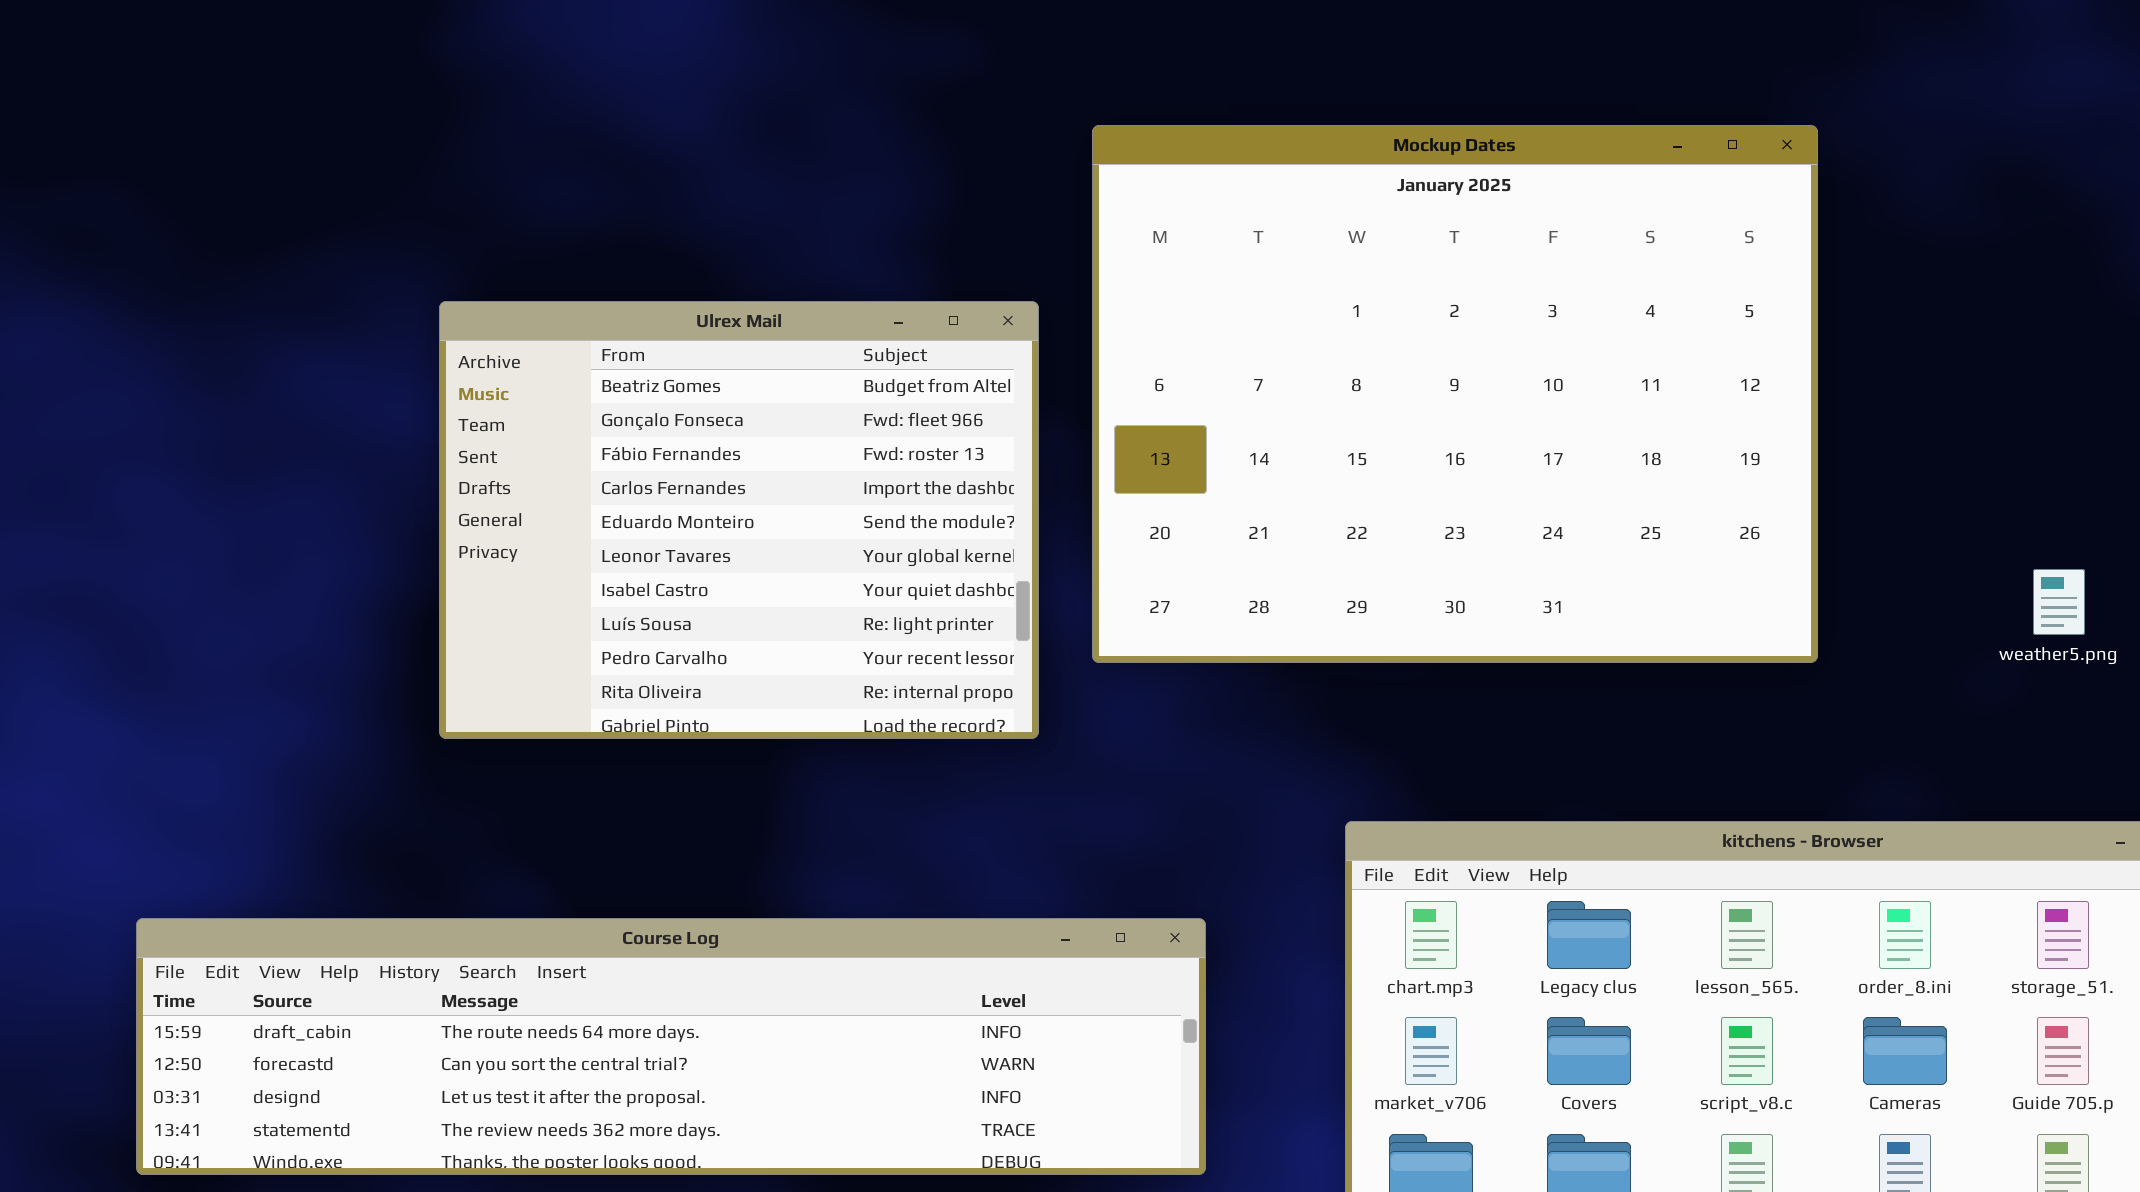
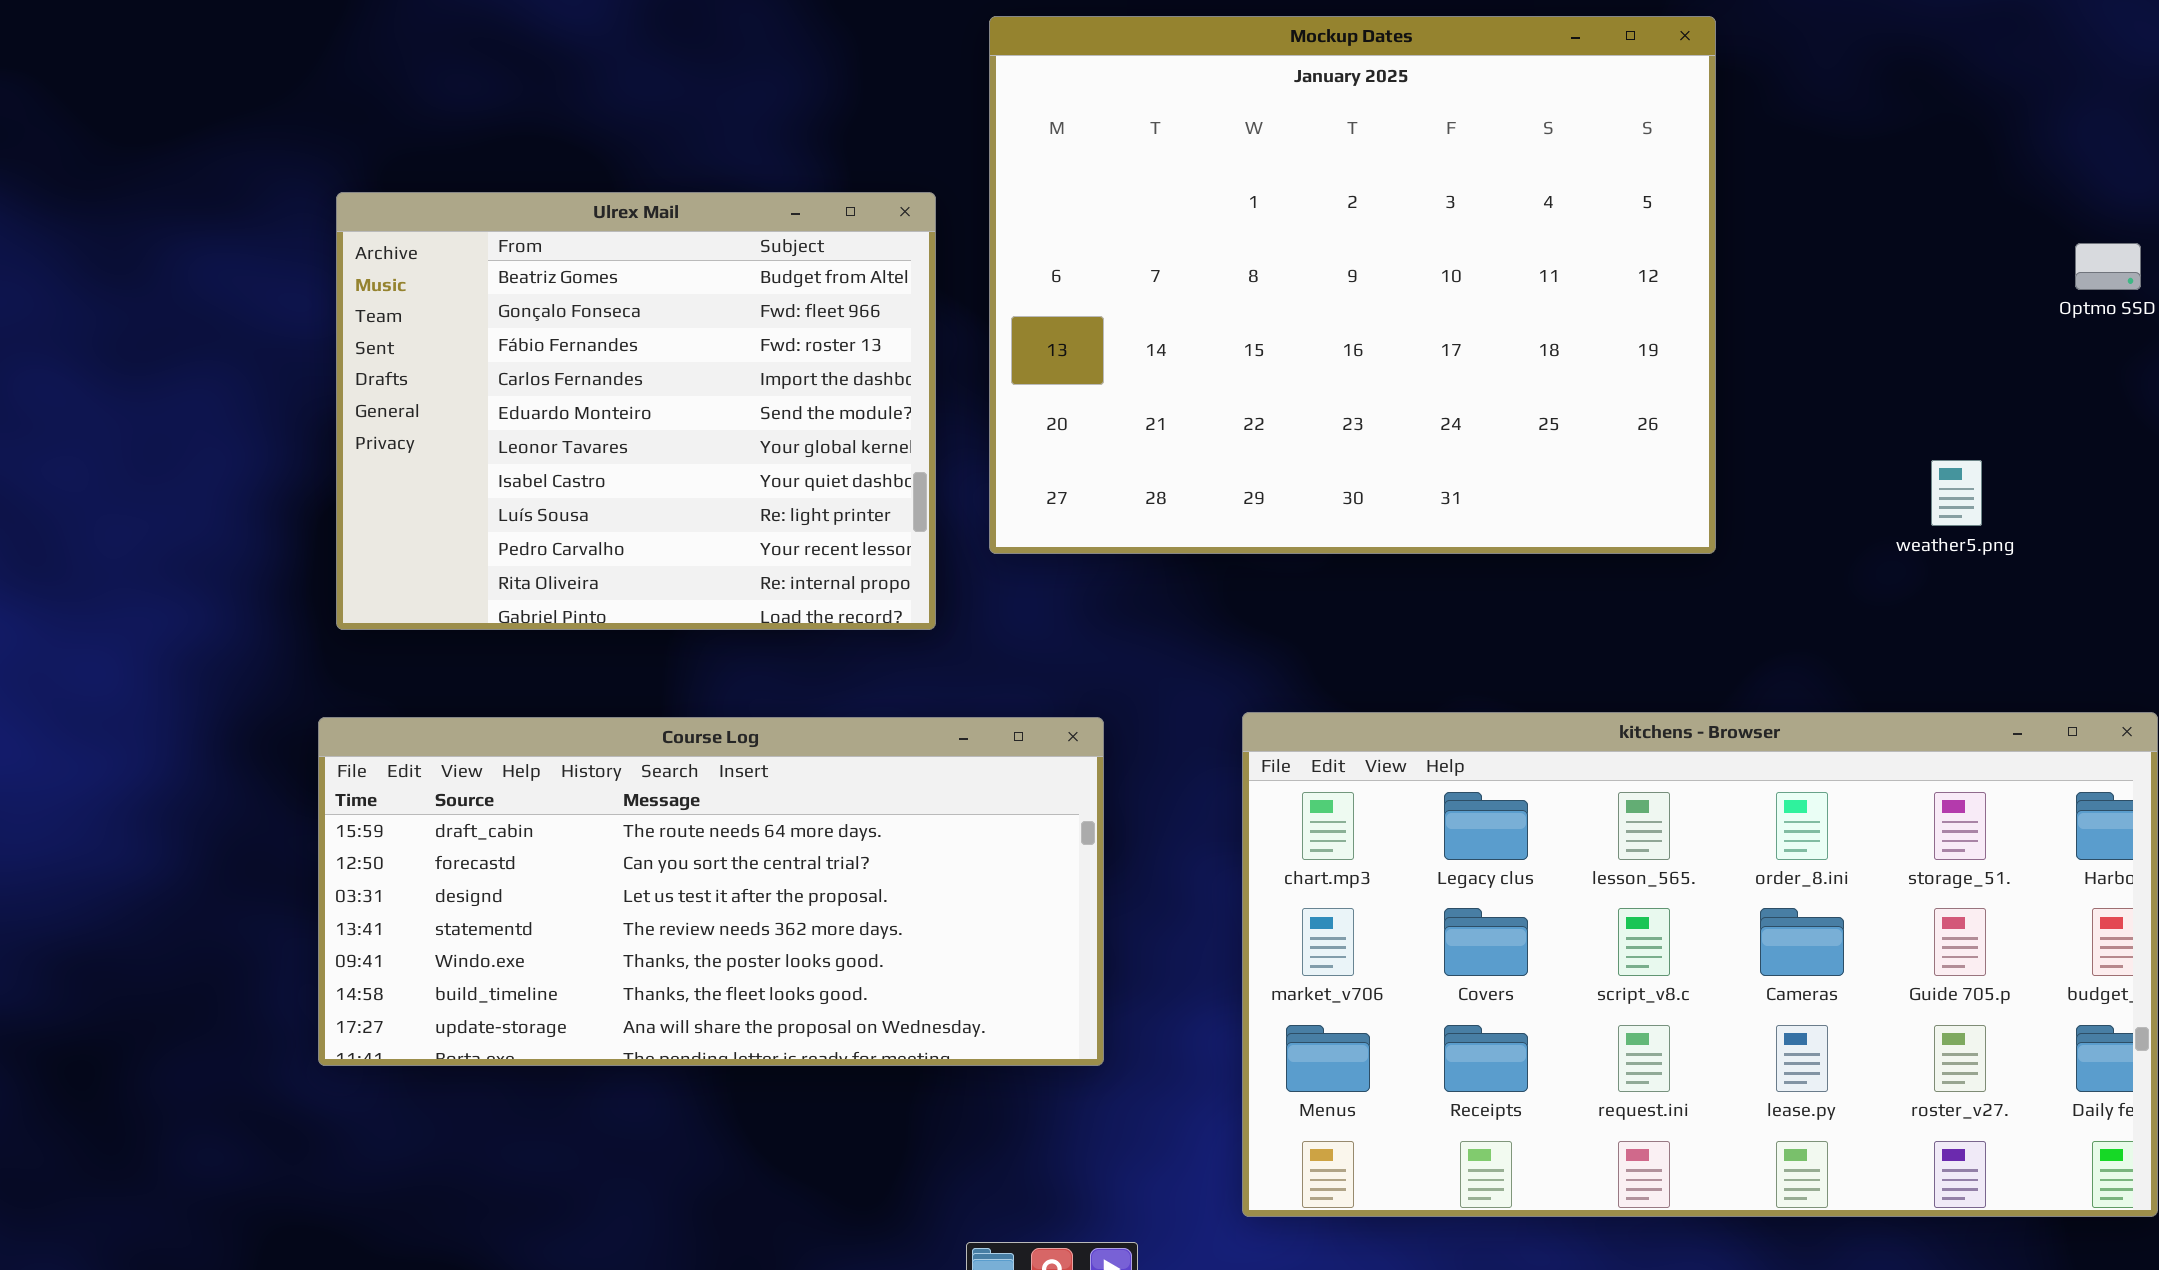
Course Log: [136,918,1206,1175] -> [318,717,1104,1066], resized

